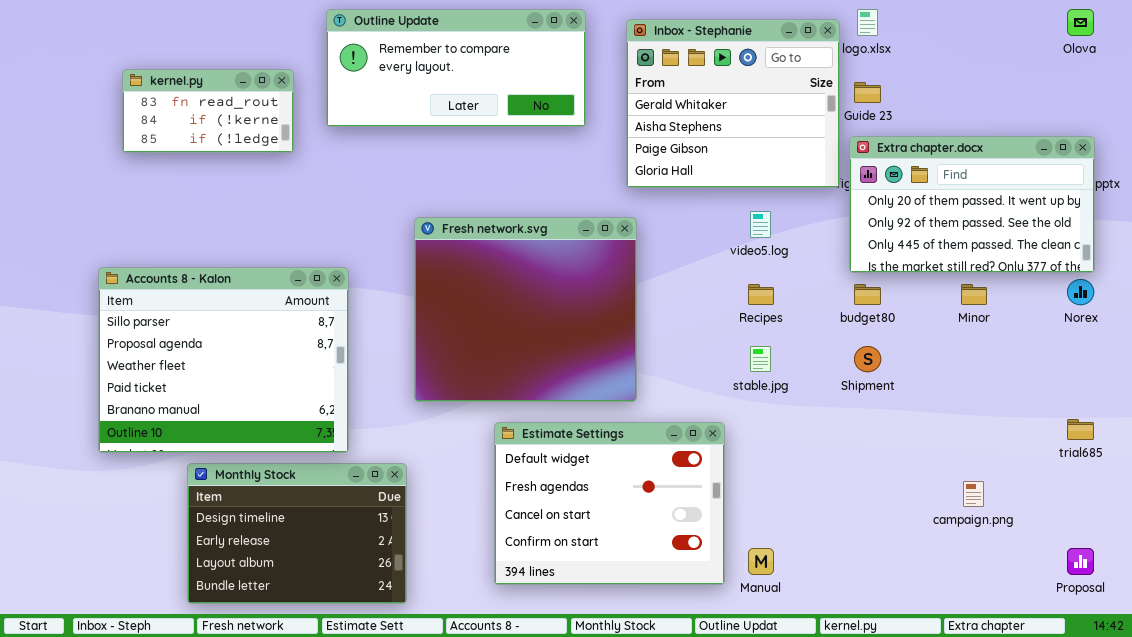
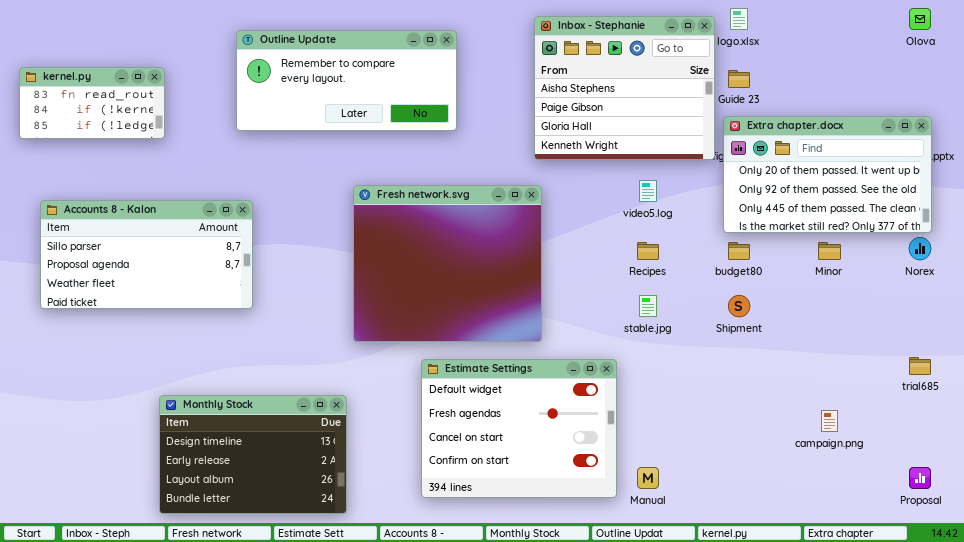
Outline Update: [326,9,586,127] -> [236,30,457,131], moved
Inbox - Stephanie: [626,19,840,188] -> [534,16,715,160], scrolled down 1 row
kernel.py: [122,69,294,153] -> [19,67,165,139], moved
Accounts 8 - Kalon: [98,267,349,453] -> [40,200,253,309], moved, resized

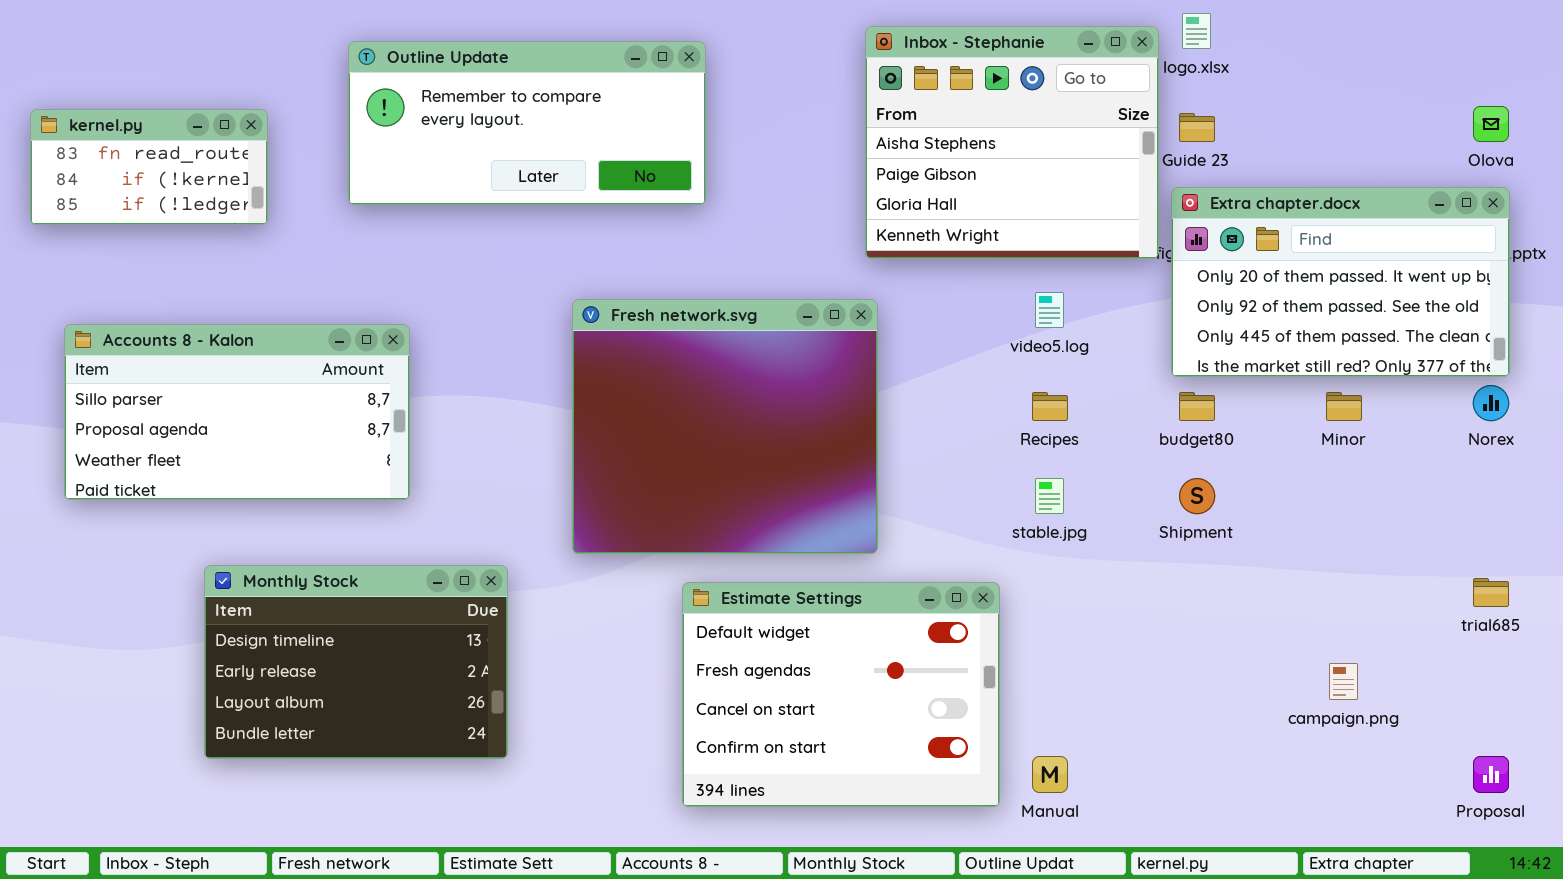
Olova: [909,8,931,30] -> [1473,106,1509,142], moved
Outline Update: [236,30,457,131] -> [348,41,706,205], moved
Monthly Stock: [159,395,347,514] -> [204,565,508,759], moved

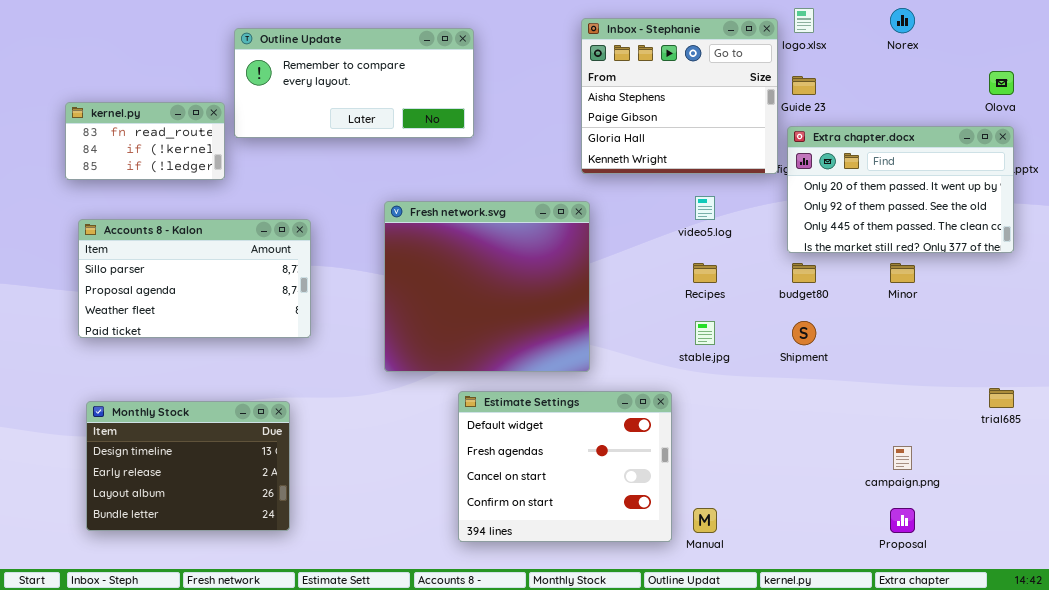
kernel.py: [30,109,268,225] -> [65,102,225,180], moved
Accounts 8 - Kalon: [64,324,410,500] -> [78,219,311,338], moved
Norex: [1473,385,1509,421] -> [890,8,915,33], moved
Monthly Stock: [204,565,508,759] -> [86,401,290,531], moved
Proposal: [1473,756,1509,793] -> [890,508,915,533], moved

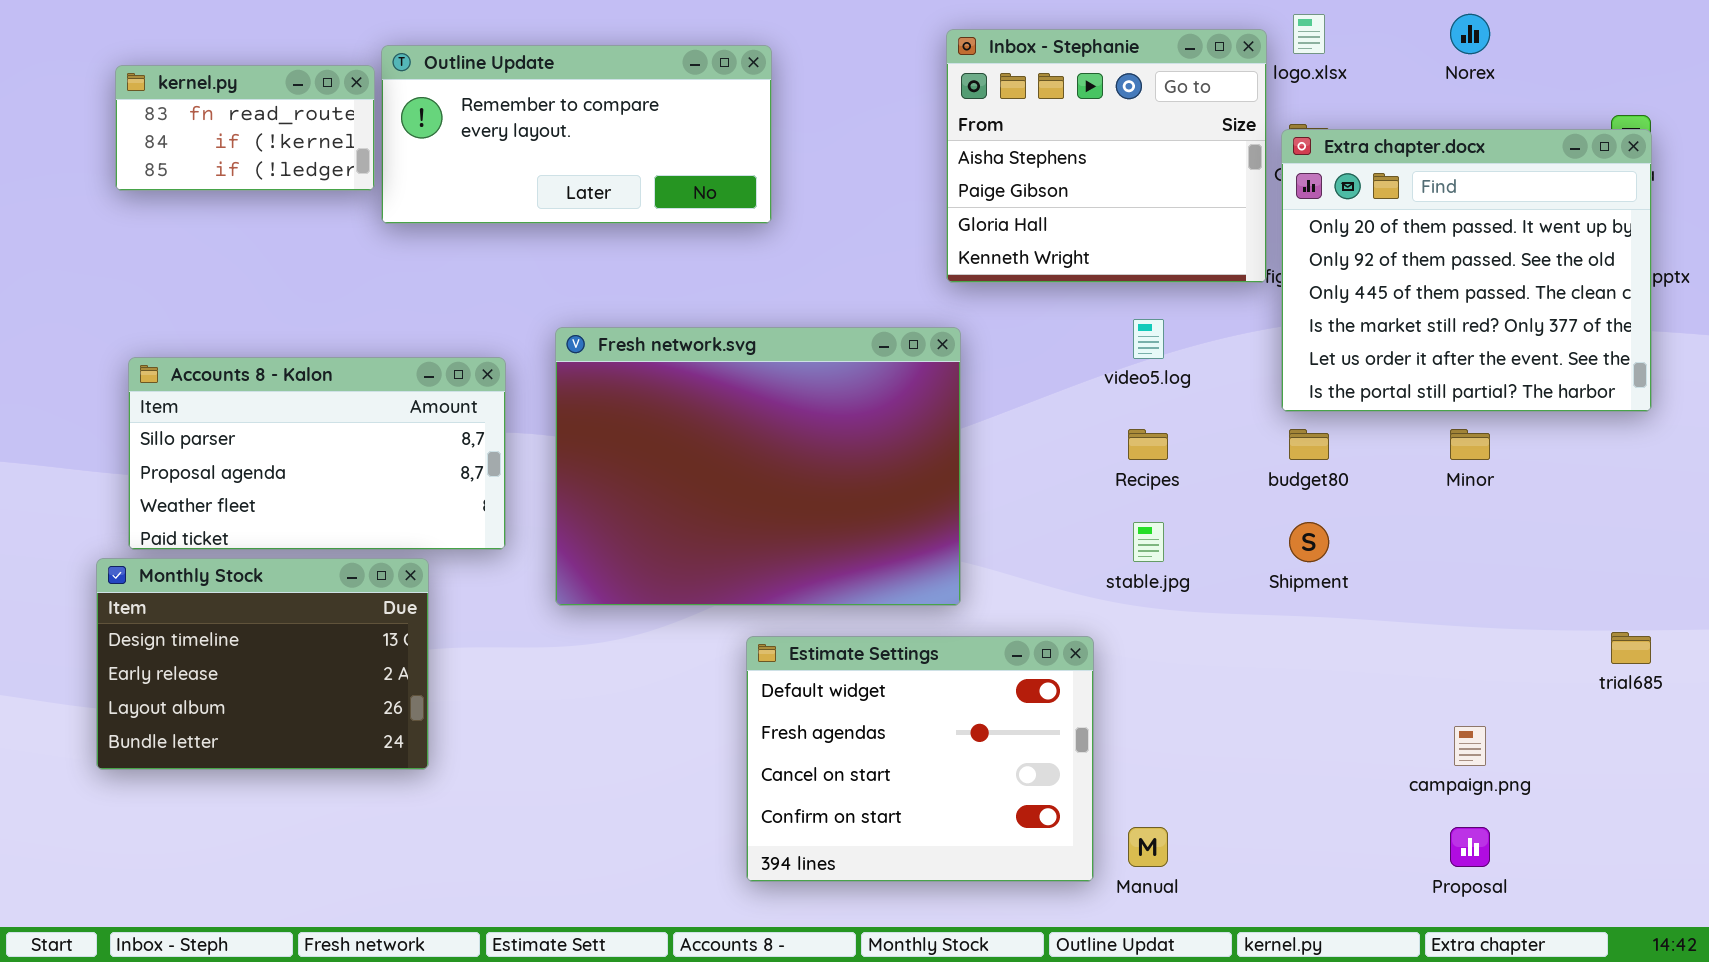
kernel.py: [65,102,225,180] -> [115,65,375,191], moved
Extra chapter.docx: [787,126,1014,253] -> [1281,129,1652,412], resized
Fresh network.svg: [384,201,590,372] -> [555,327,961,606], resized
Monthly Stock: [86,401,290,531] -> [96,558,429,770], moved

